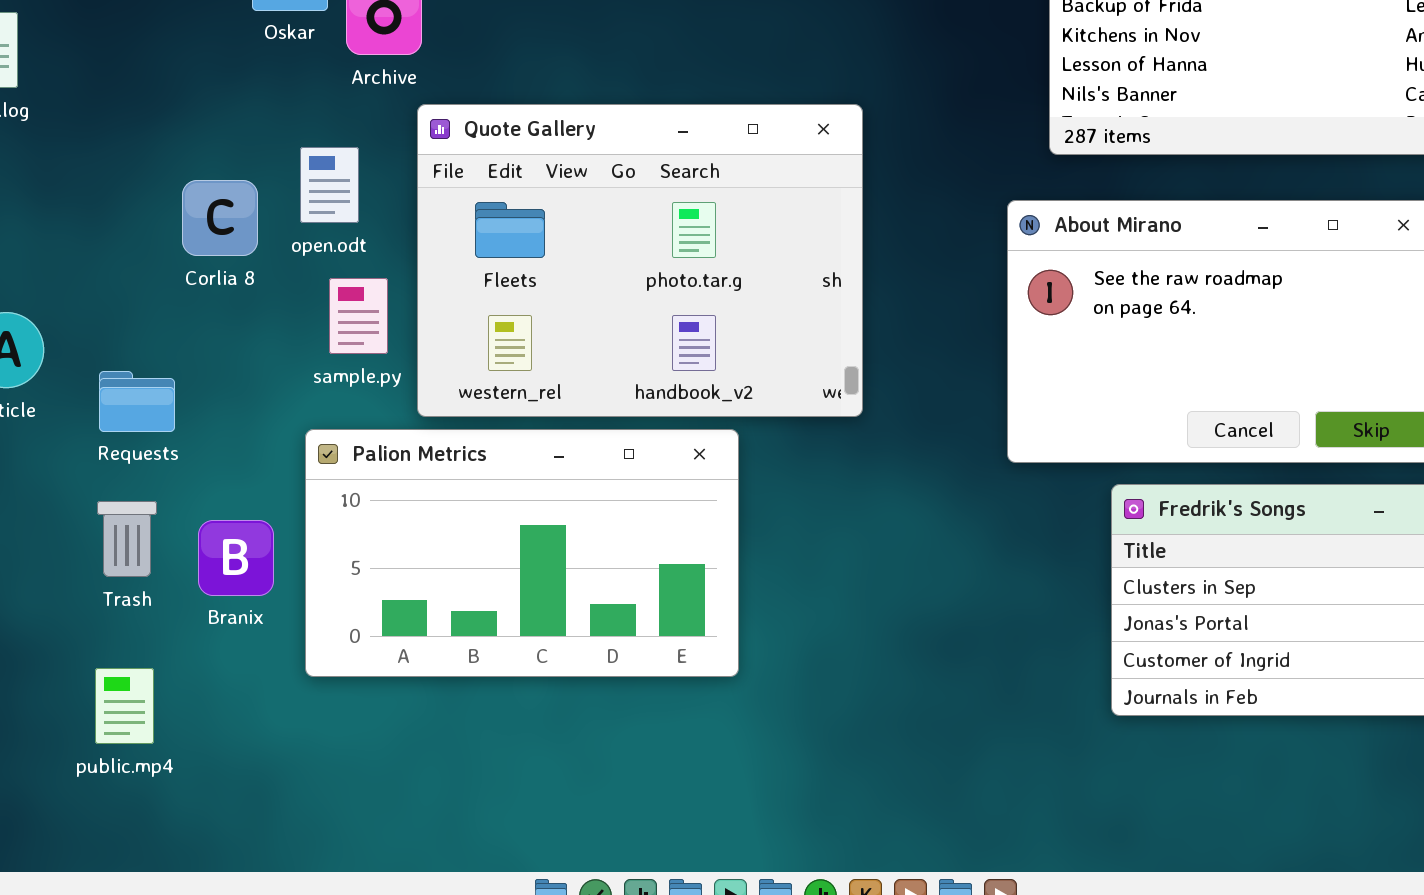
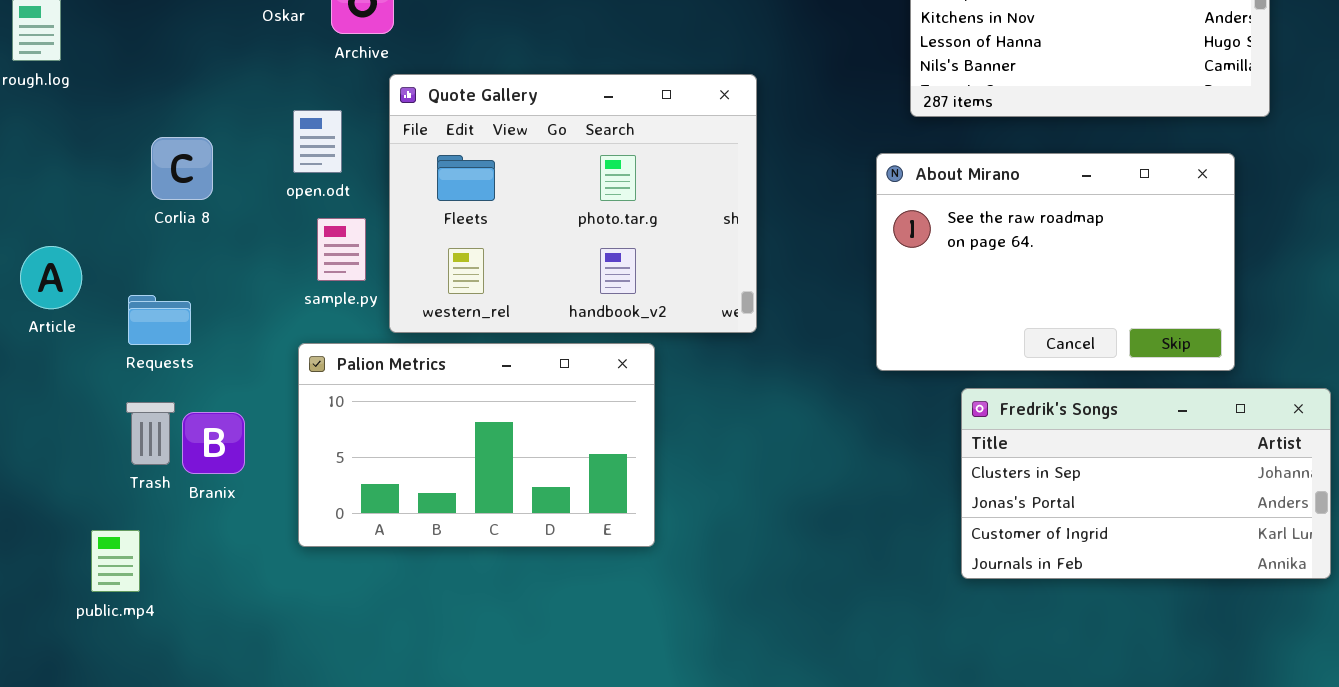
Corlia 8: [182,180,258,256] -> [151,137,213,200], moved
Branix: [198,520,274,596] -> [182,412,245,474], moved
public.mp4: [95,668,154,744] -> [91,530,140,592], moved

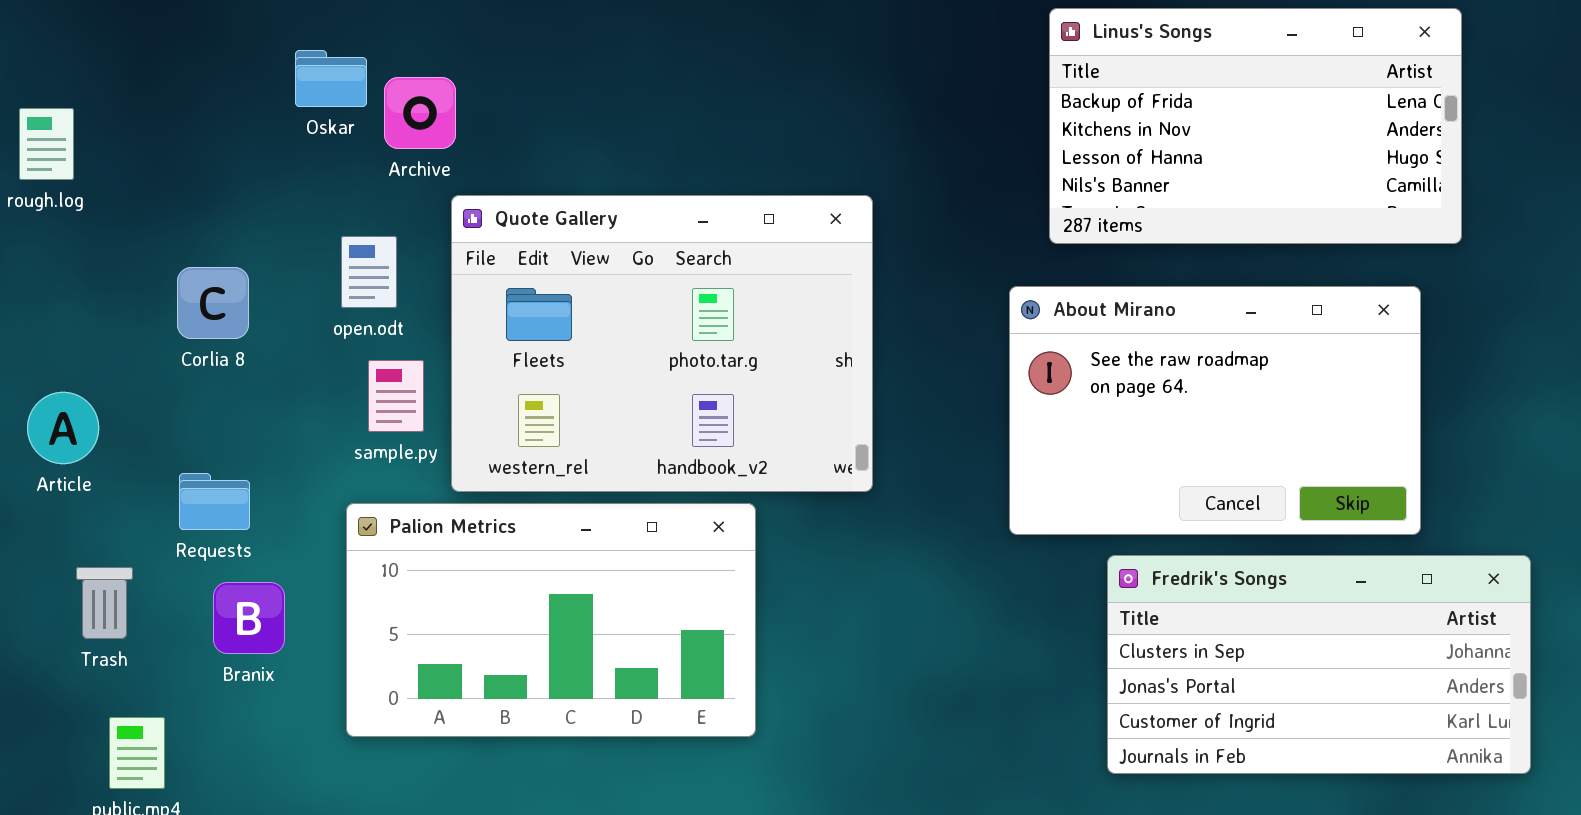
Requests: [128,295,191,345] -> [179,473,250,530], moved
Trash: [126,402,175,465] -> [76,567,133,639], moved

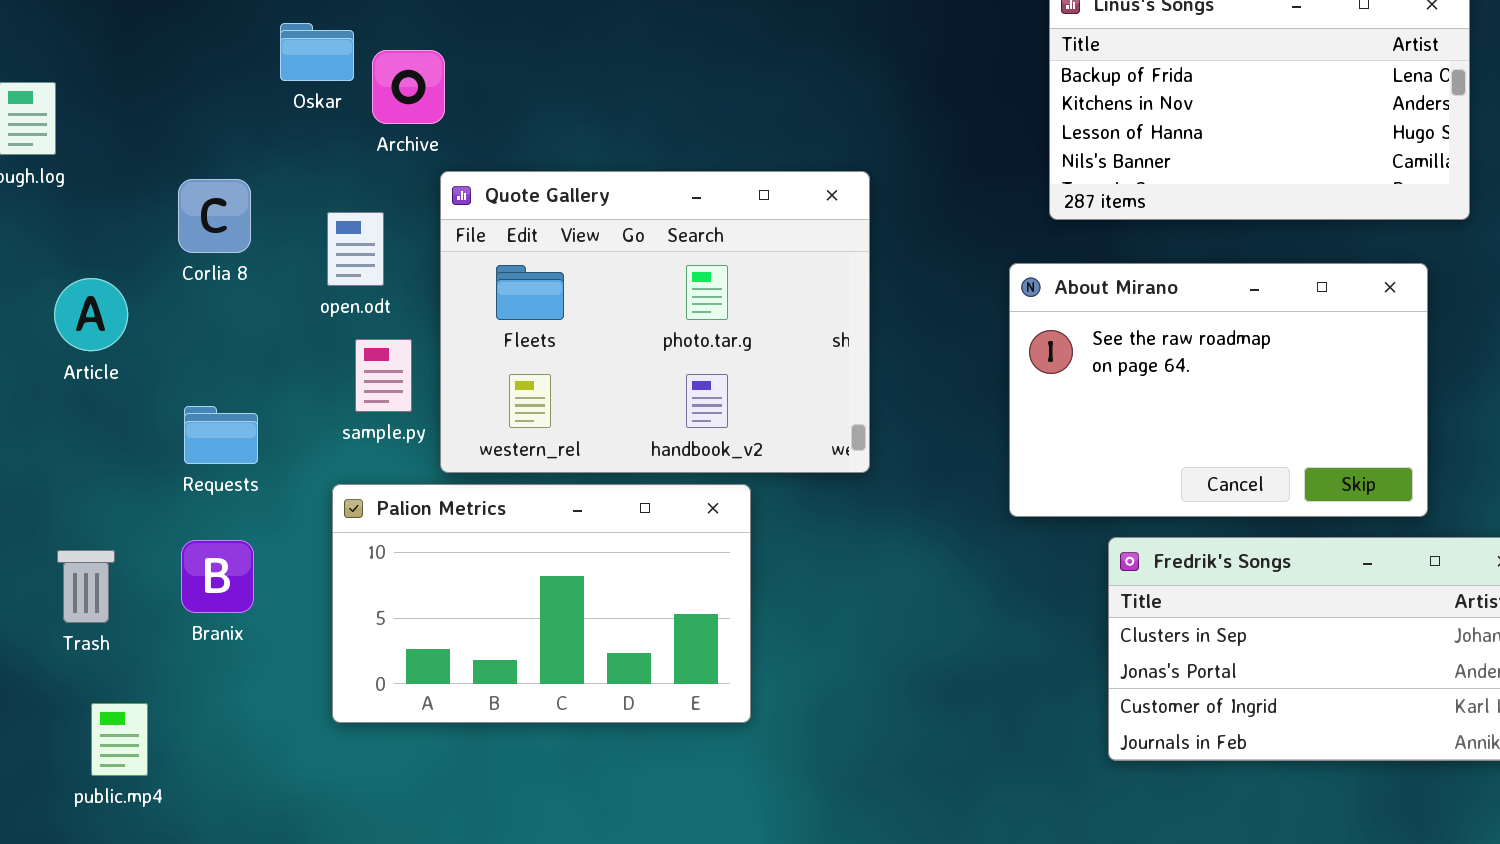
Corlia 8: [177,267,249,339] -> [178,179,251,253], moved
Article: [27,392,99,464] -> [54,278,128,351], moved
Requests: [179,473,250,530] -> [184,406,258,464], moved
Branix: [213,582,285,654] -> [181,540,254,613], moved

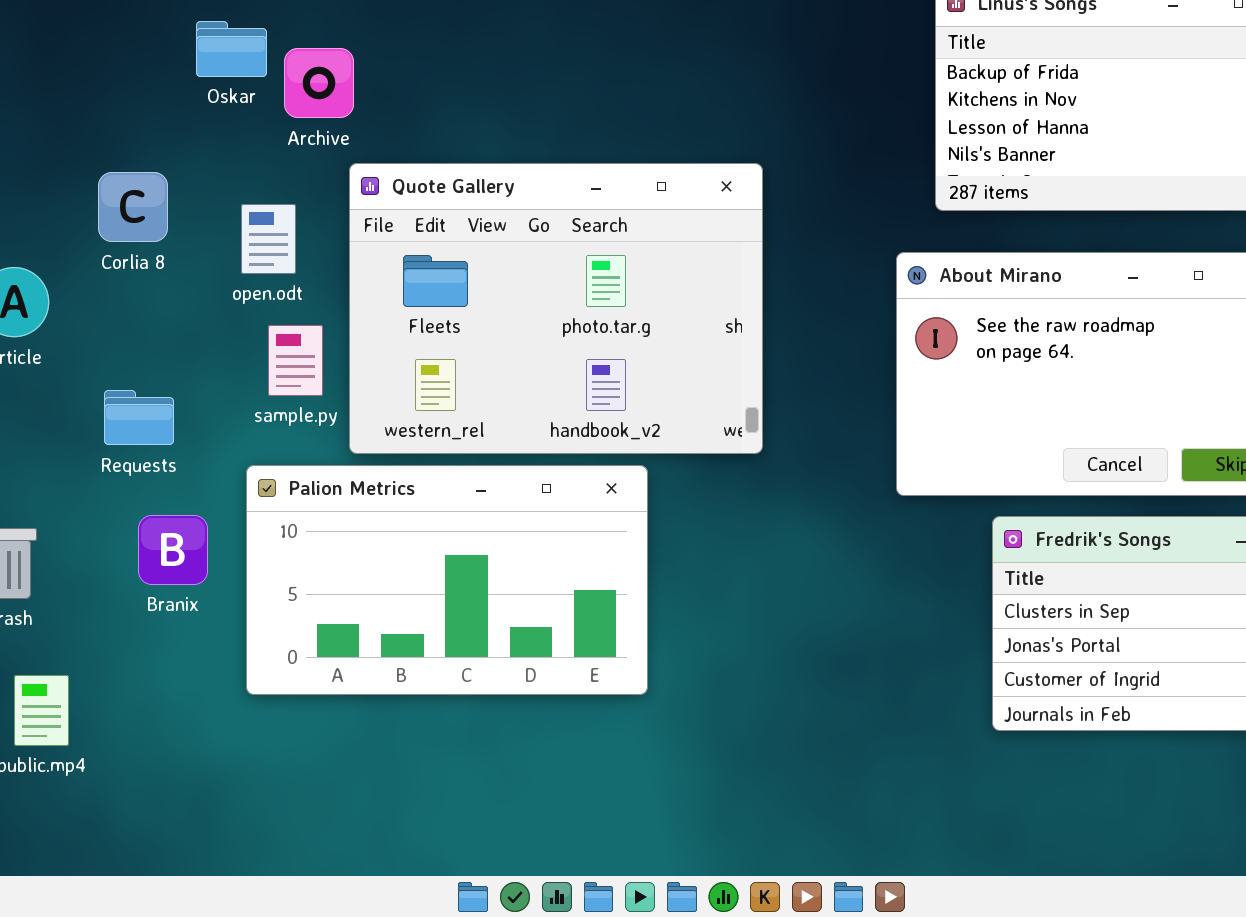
Branix: [181,540,254,613] -> [138,515,208,585], moved

